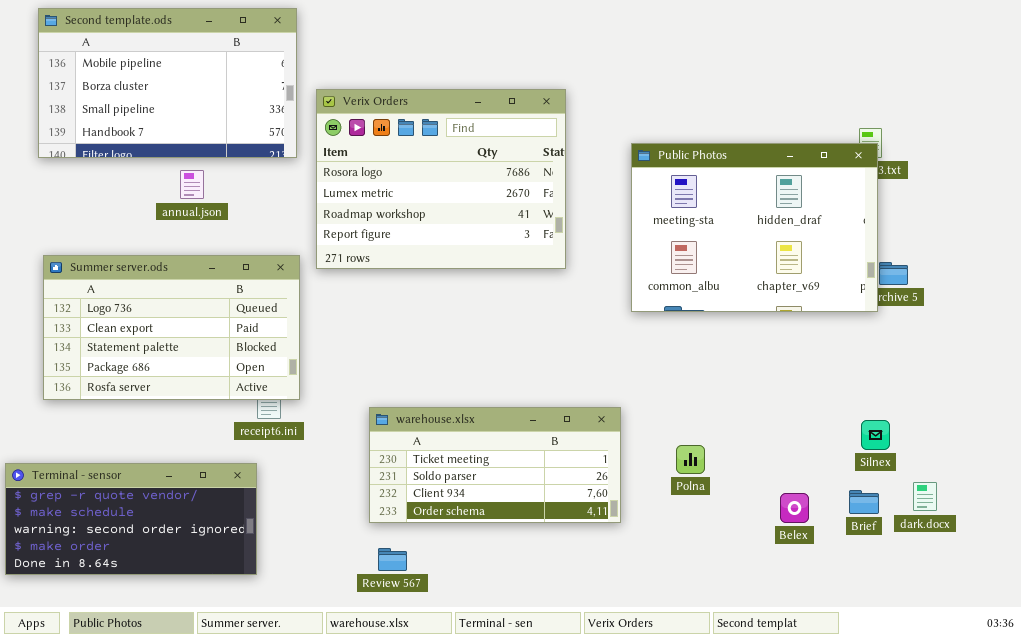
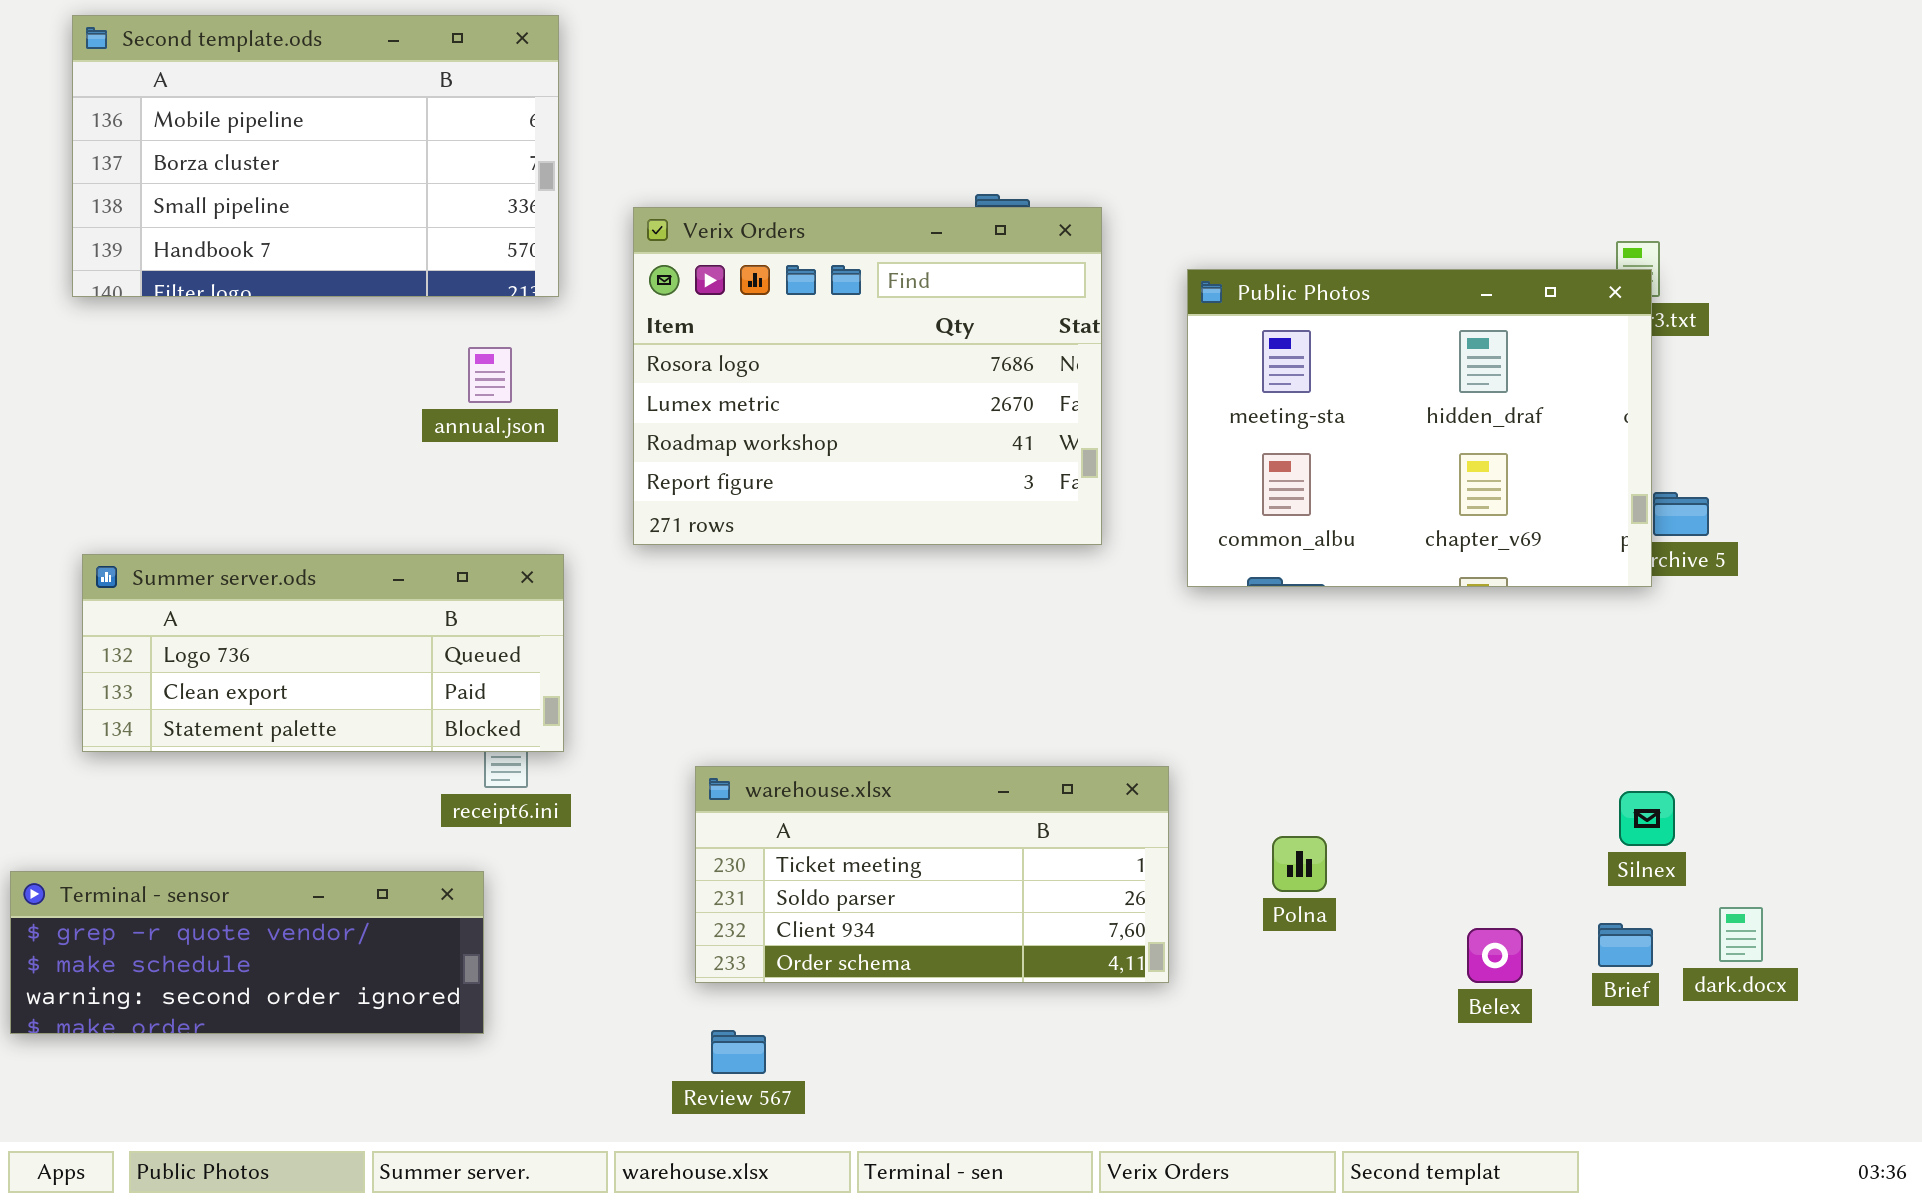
Verix Orders: [316,89,566,269] -> [633,207,1102,545], moved
annual.json: [180,170,204,199] -> [468,347,512,403], moved
Summer server.ods: [43,255,300,400] -> [82,554,564,752], resized
Terminal - sensor: [5,463,257,575] -> [10,871,484,1034], resized

